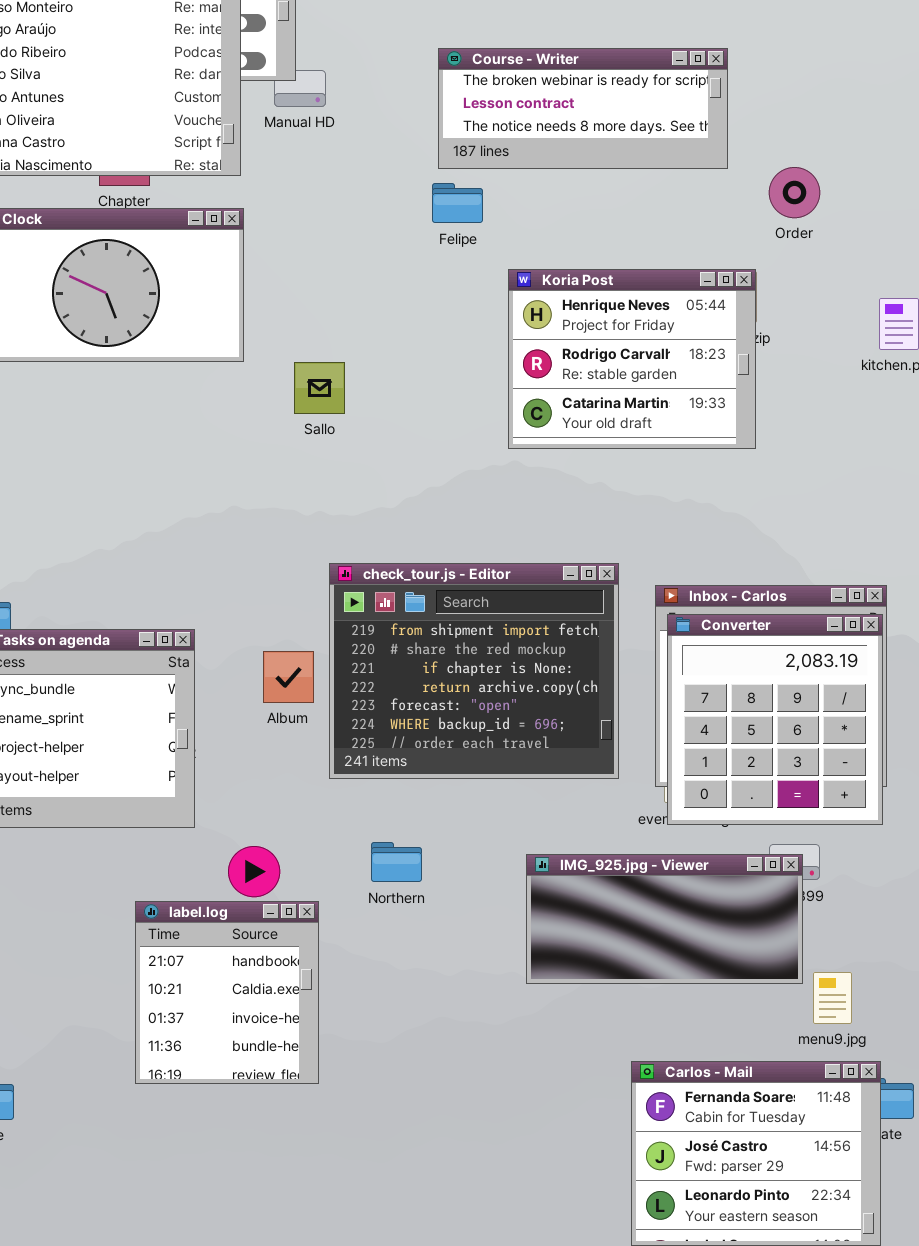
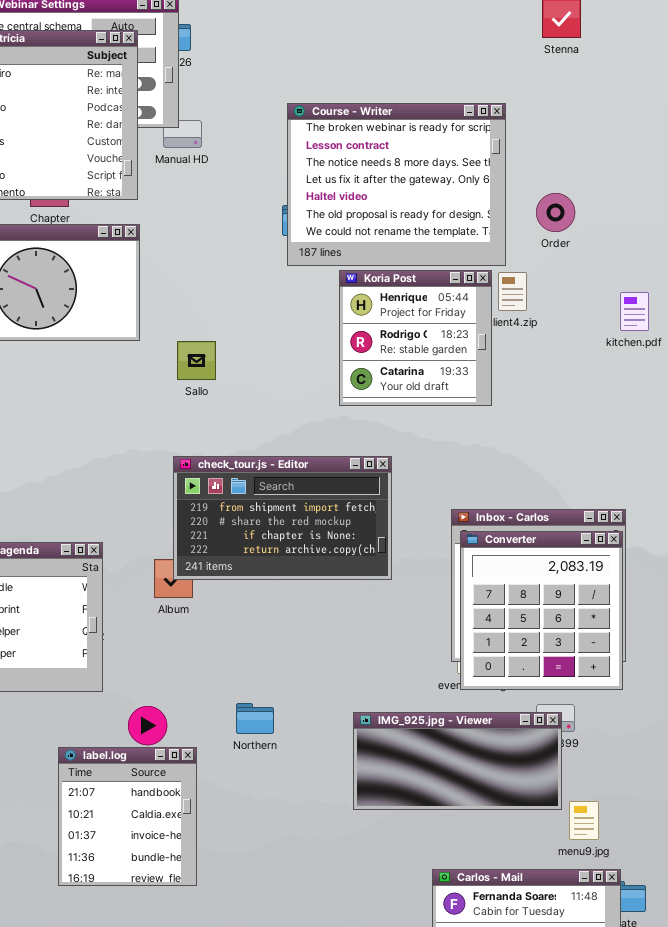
Course - Writer: [438,48,728,169] -> [287,103,506,266], resized
Koria Post: [508,269,756,449] -> [339,270,492,406], resized
check_tour.js - Editor: [329,563,619,779] -> [173,456,392,580], moved, resized

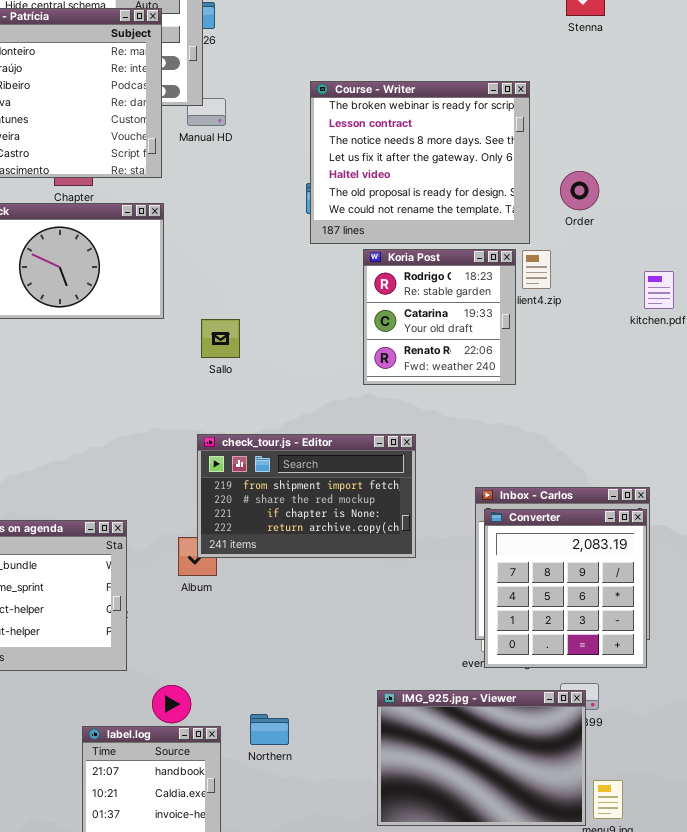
Koria Post: [339,270,492,406] -> [363,249,516,385], scrolled down 1 row
Northern: [236,703,274,734] -> [250,714,289,745], moved
IMG_925.jpg - Viewer: [353,712,562,810] -> [377,690,586,826], resized

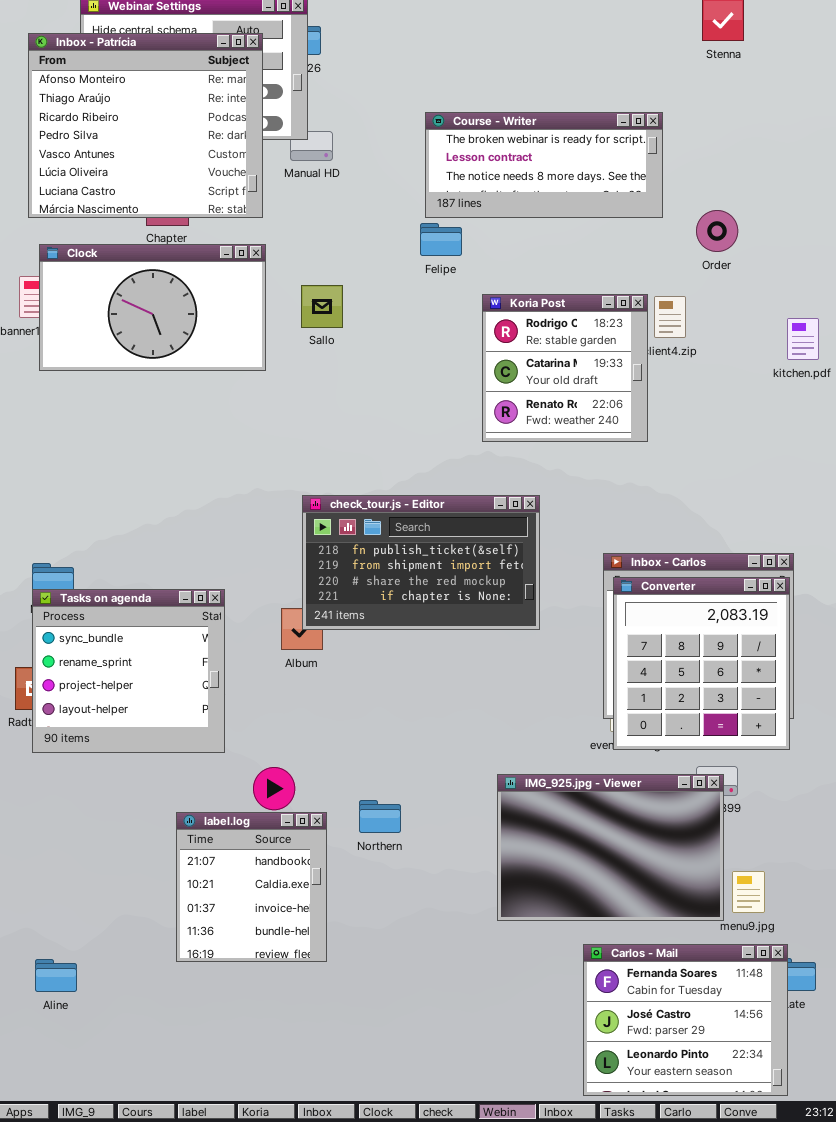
Course - Writer: [310,81,530,244] -> [425,112,663,218], resized
Sallo: [201,319,240,358] -> [301,285,343,328], moved
check_tour.js - Editor: [197,434,416,558] -> [302,495,540,630], scrolled up 1 row

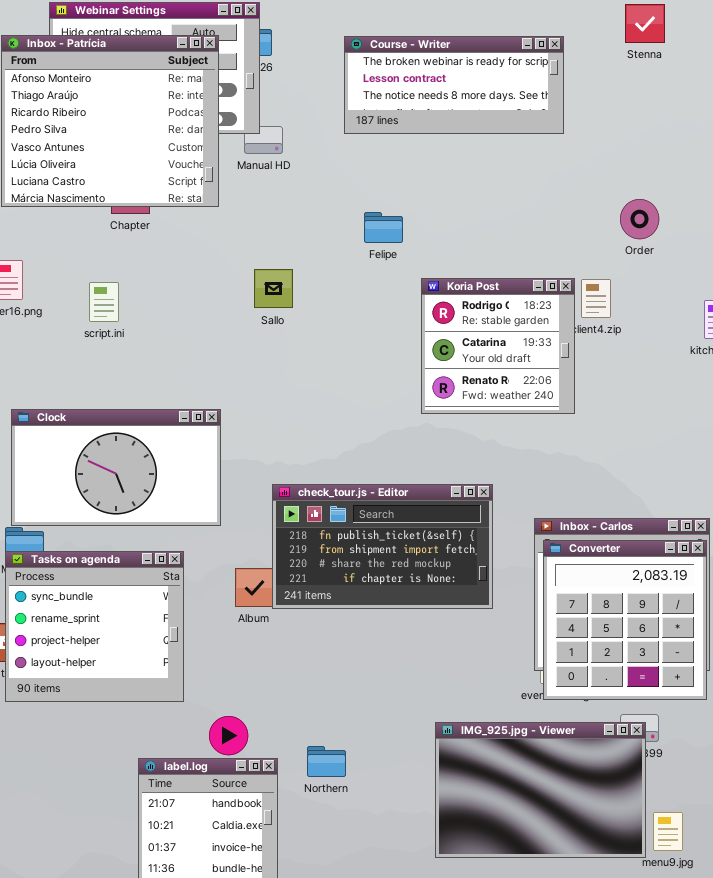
Course - Writer: [425,112,663,218] -> [344,36,564,134], moved
Clock: [39,244,266,371] -> [11,409,221,526], moved
check_tour.js - Editor: [302,495,540,630] -> [272,484,493,609], moved

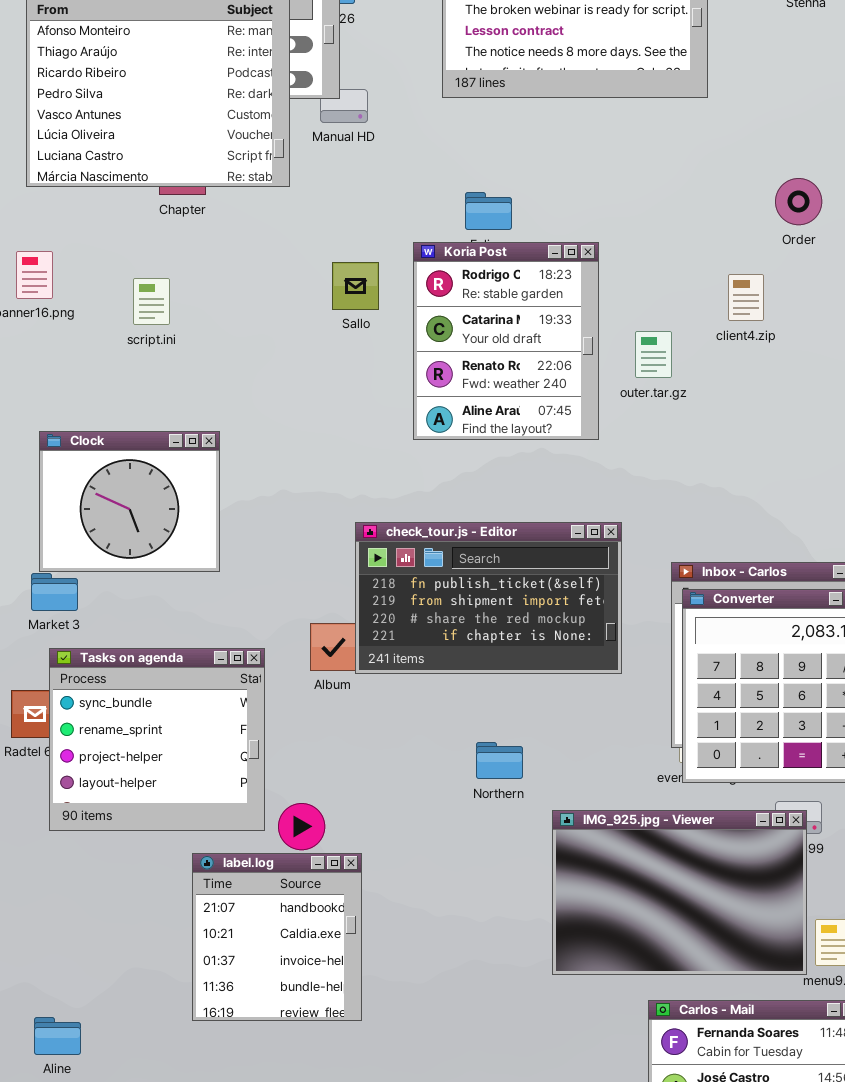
Koria Post: [421,278,575,414] -> [413,242,599,440], moved, resized
Clock: [11,409,221,526] -> [39,431,220,572], resized
Tasks on agenda: [5,551,184,702] -> [49,648,265,831], moved
Northern: [307,746,346,777] -> [476,742,523,779], moved

